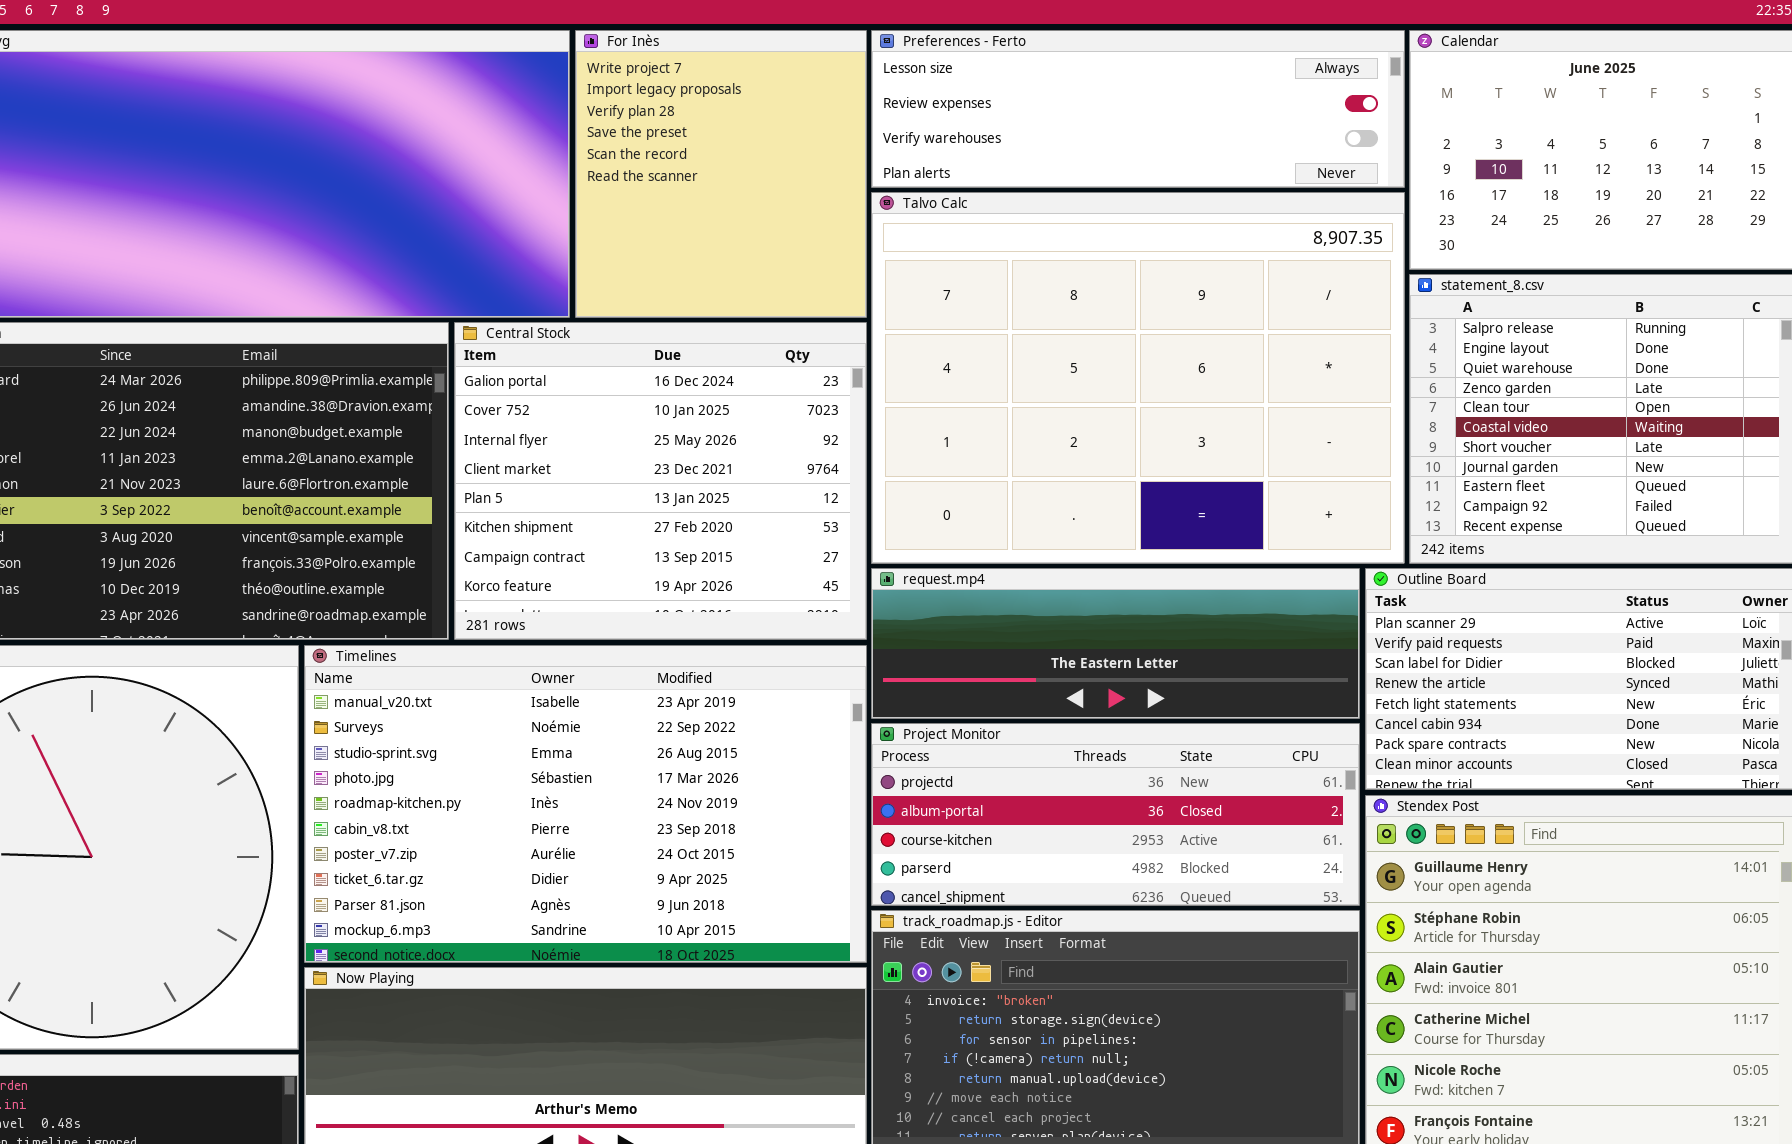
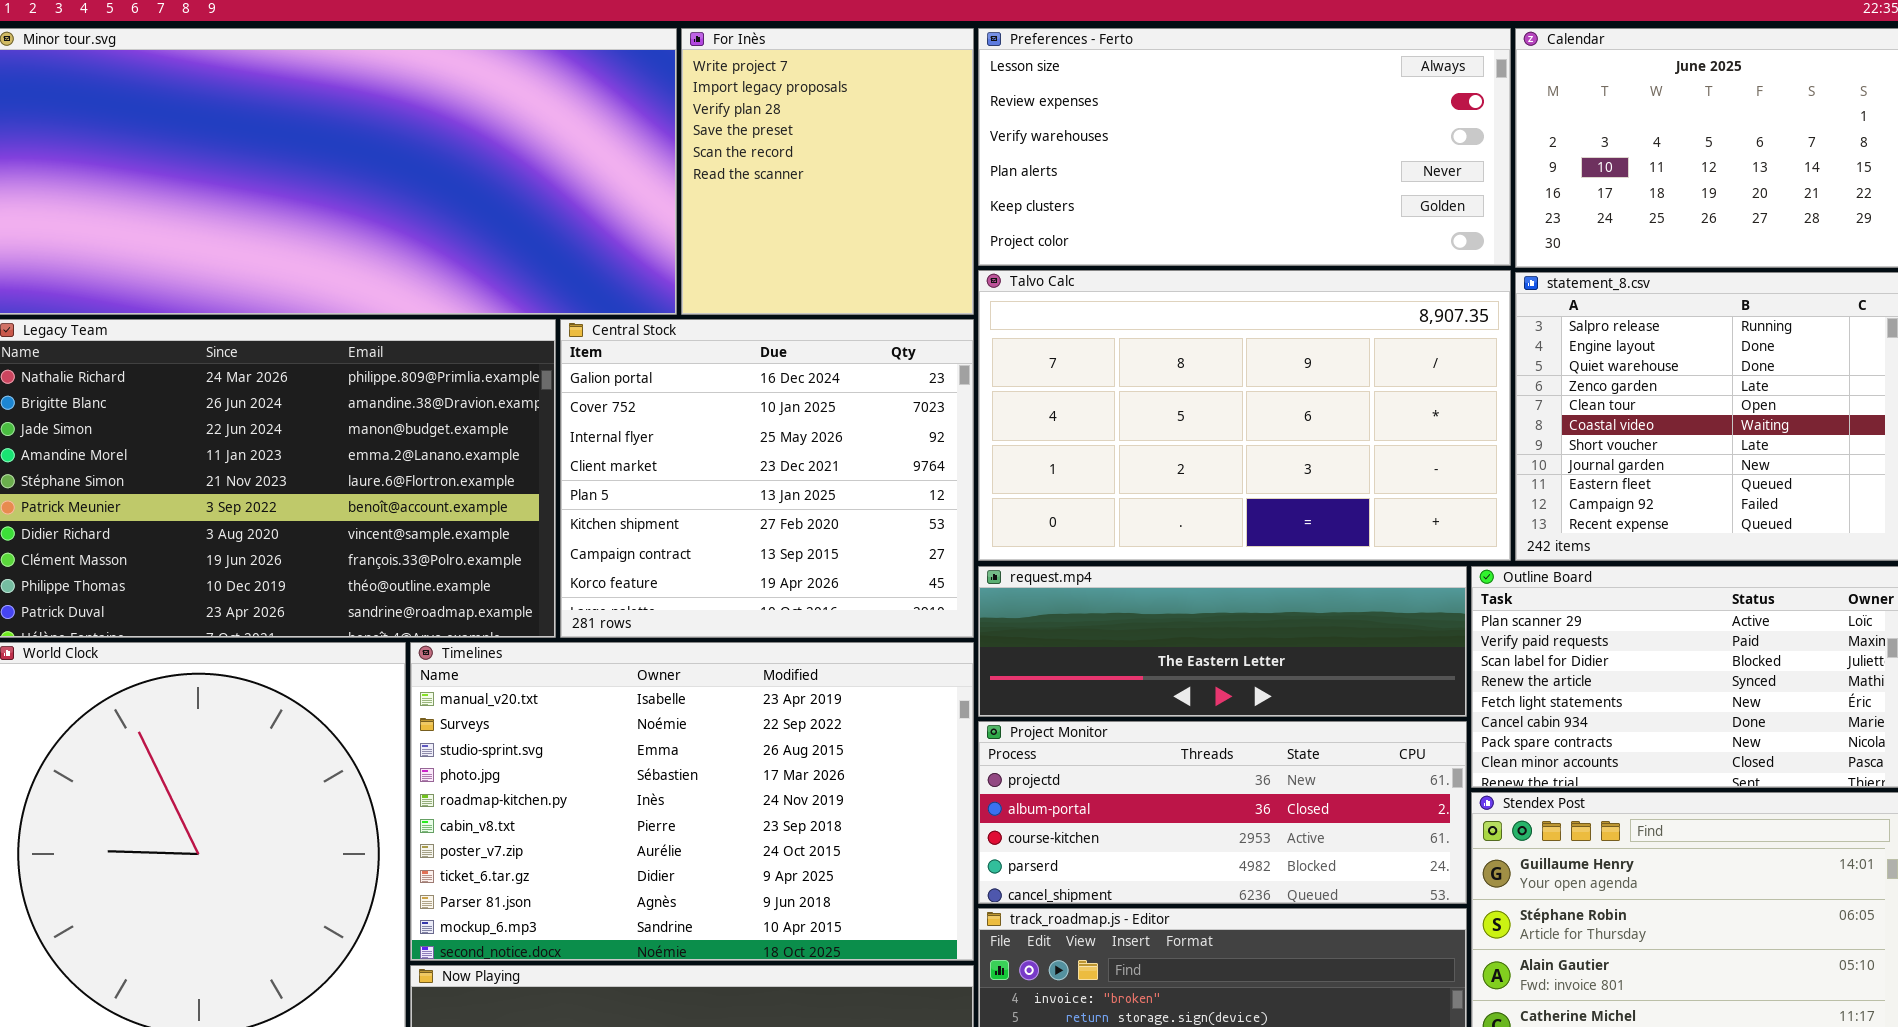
Preferences - Ferto: [871,30,1405,188] -> [978,28,1511,266], resized
Talvo Calc: [871,192,1405,564] -> [978,270,1511,561], resized

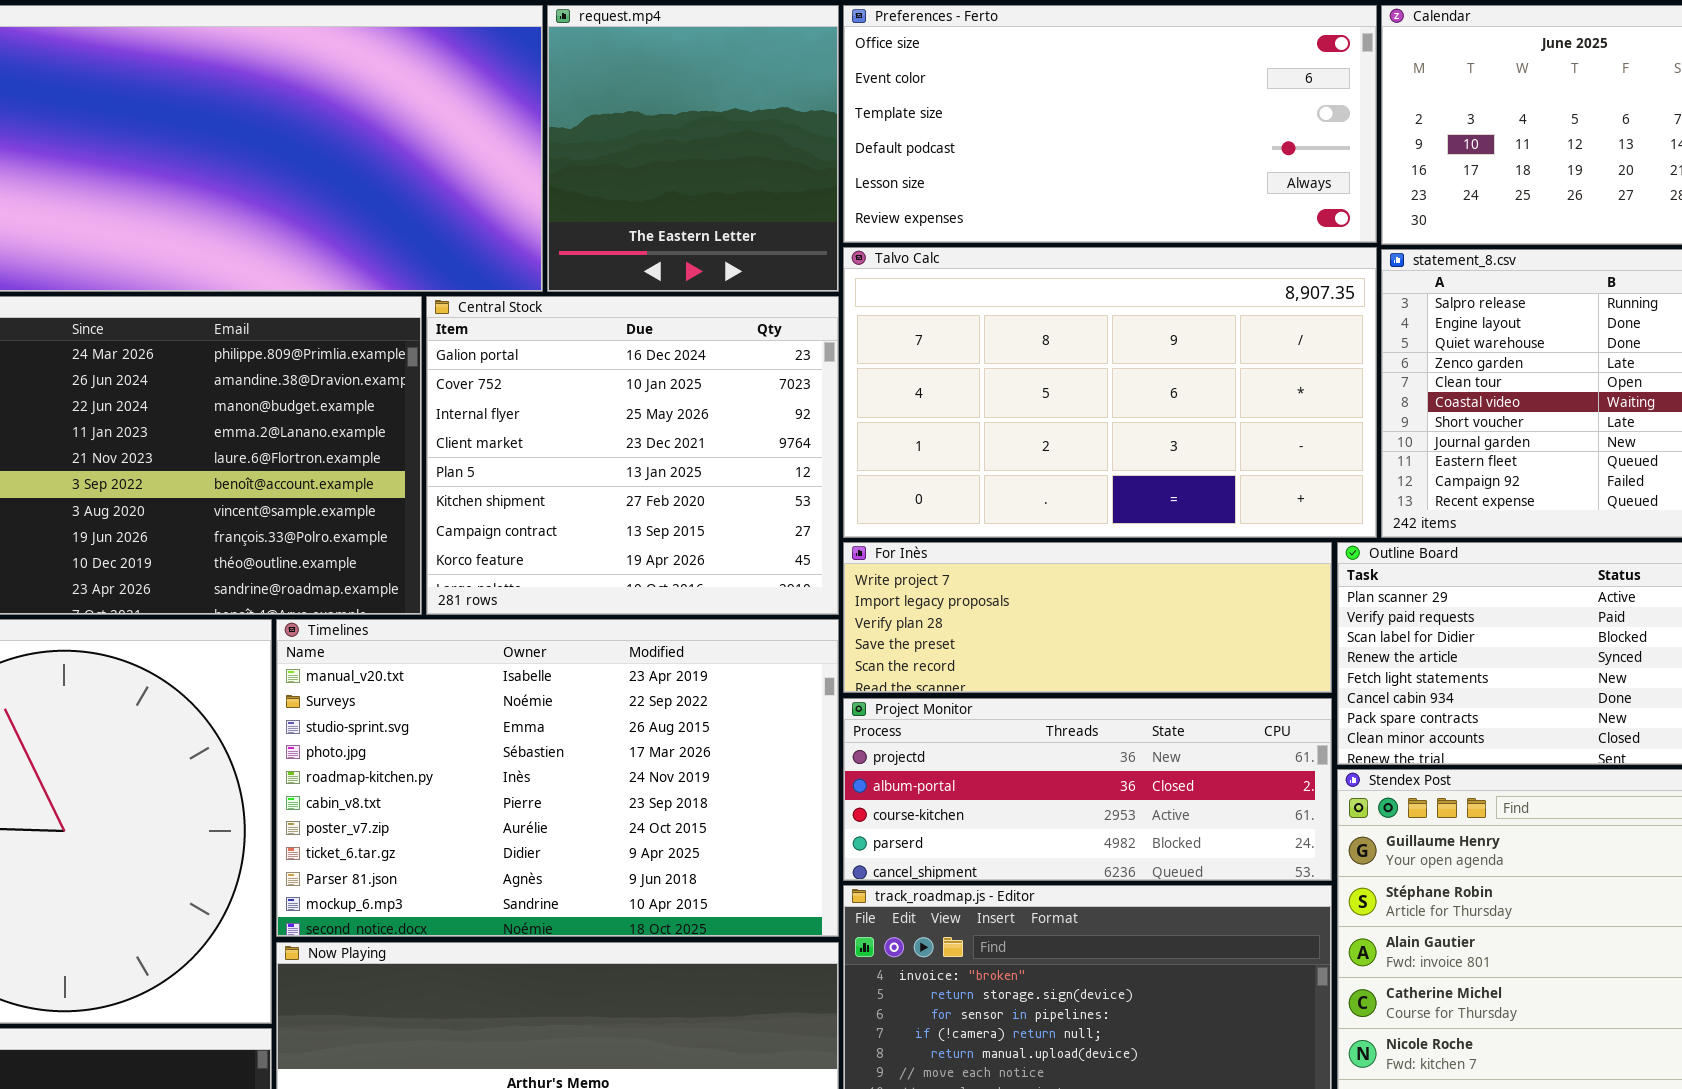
For Inès: [681,28,974,315] -> [843,542,1332,693], moved, resized
Preferences - Ferto: [978,28,1511,266] -> [843,5,1377,243], scrolled up 4 rows
request.mp4: [978,566,1467,717] -> [547,5,839,292], moved, resized

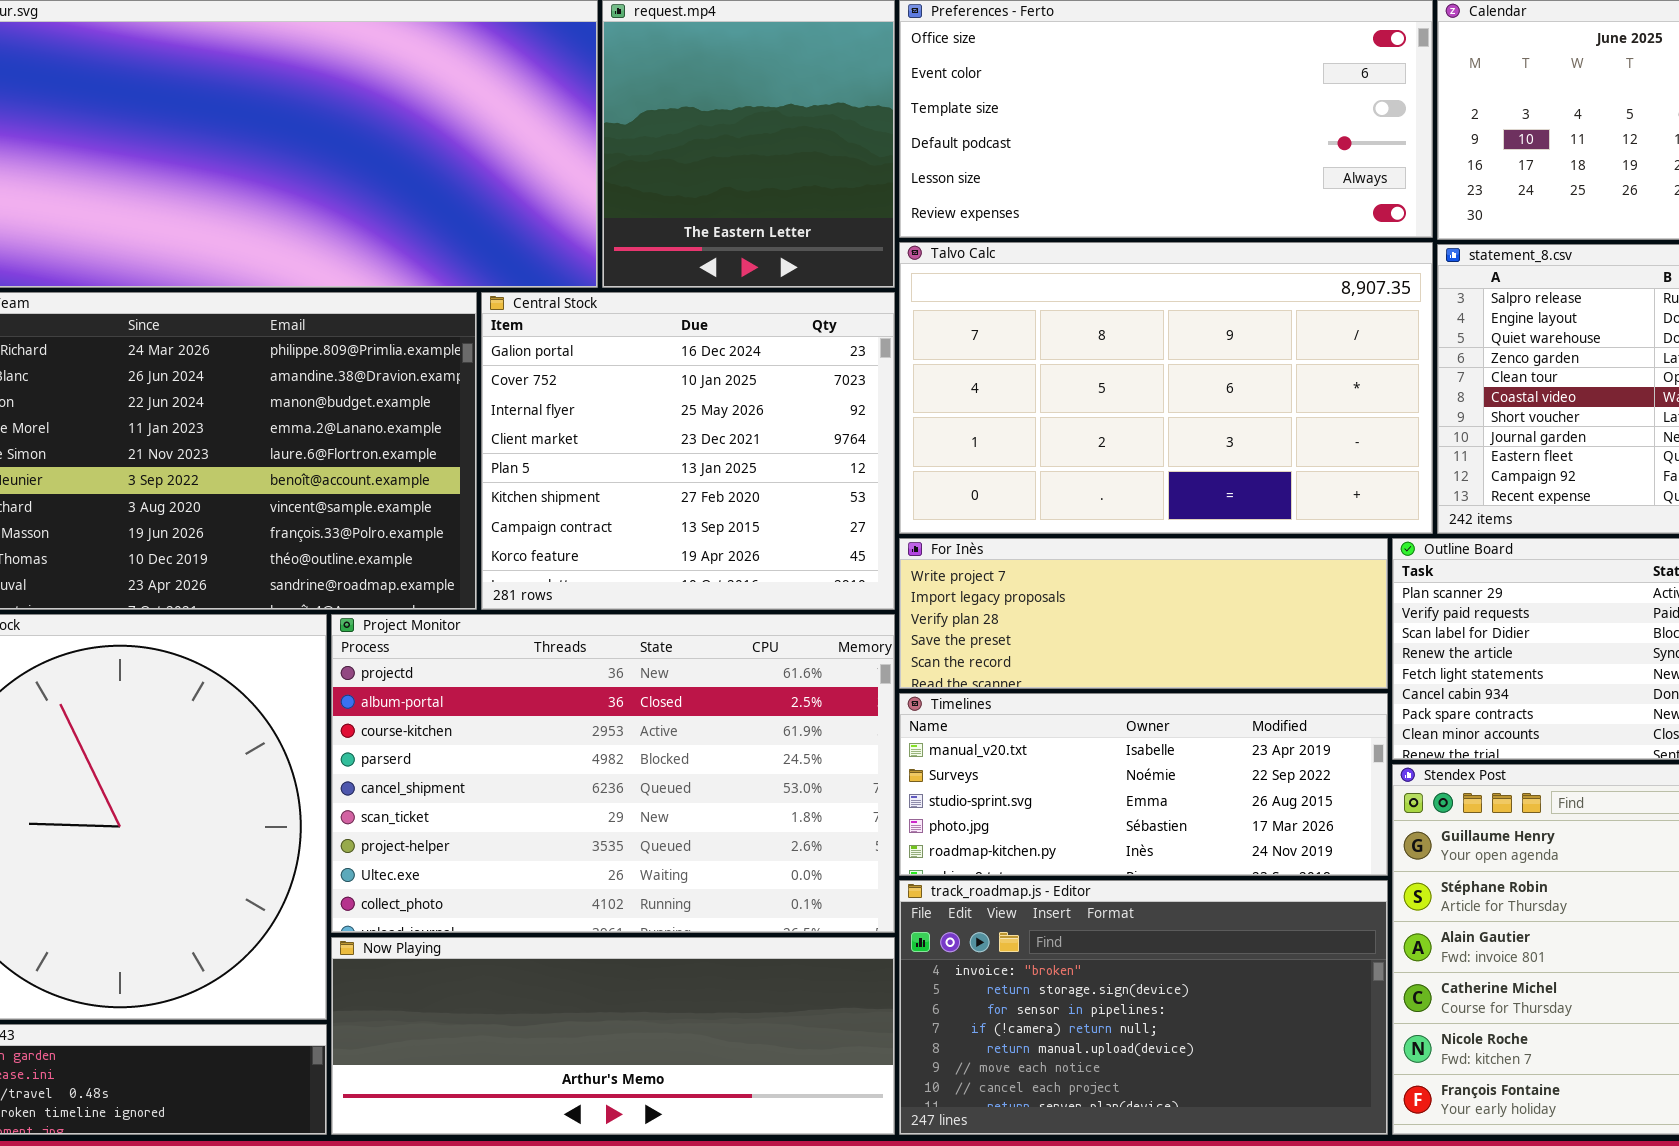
Timelines: [276,619,839,937] -> [899,693,1388,876], moved, resized
Project Monitor: [843,698,1332,881] -> [331,614,895,933], moved, resized

